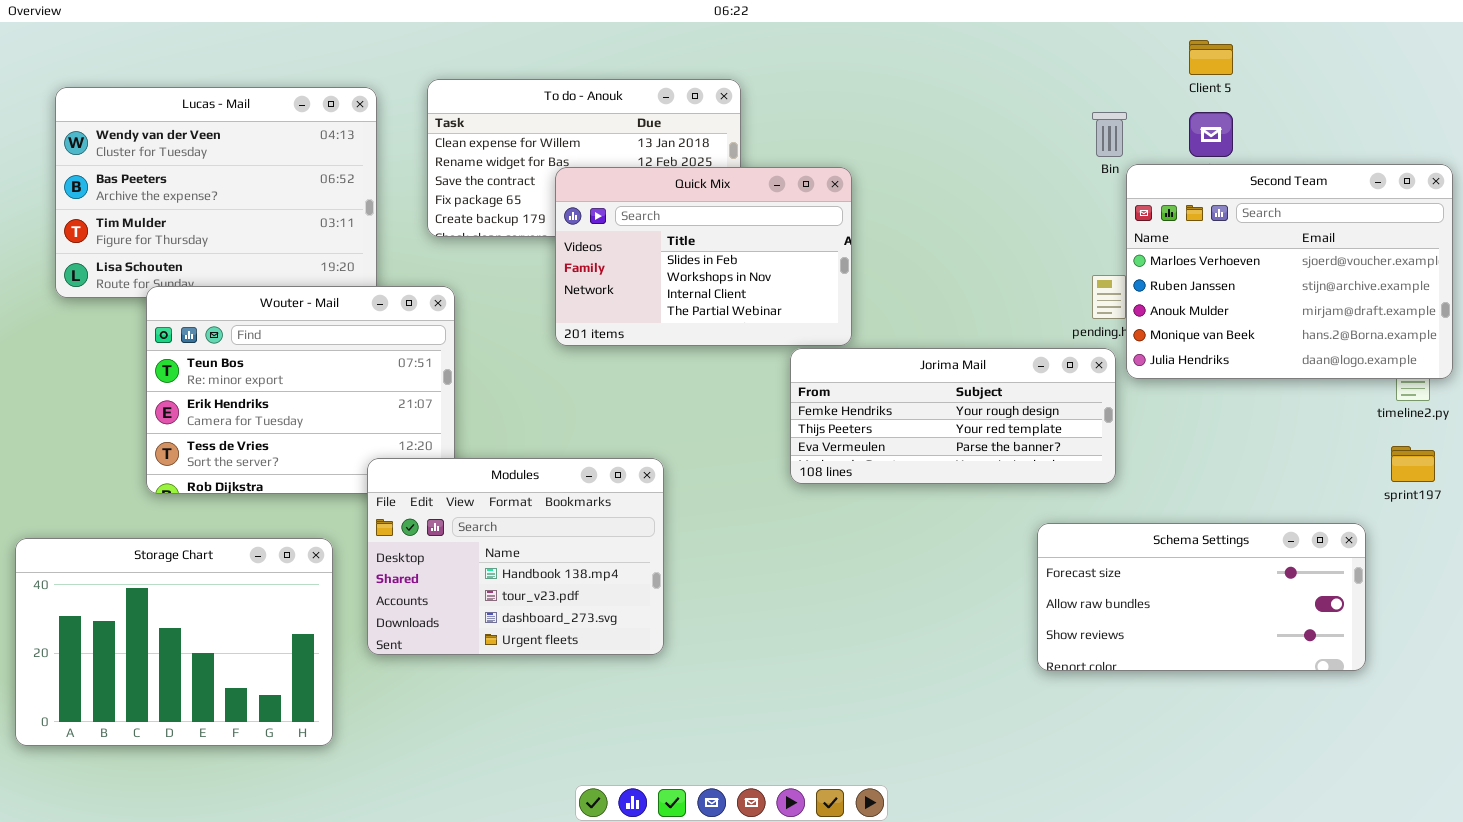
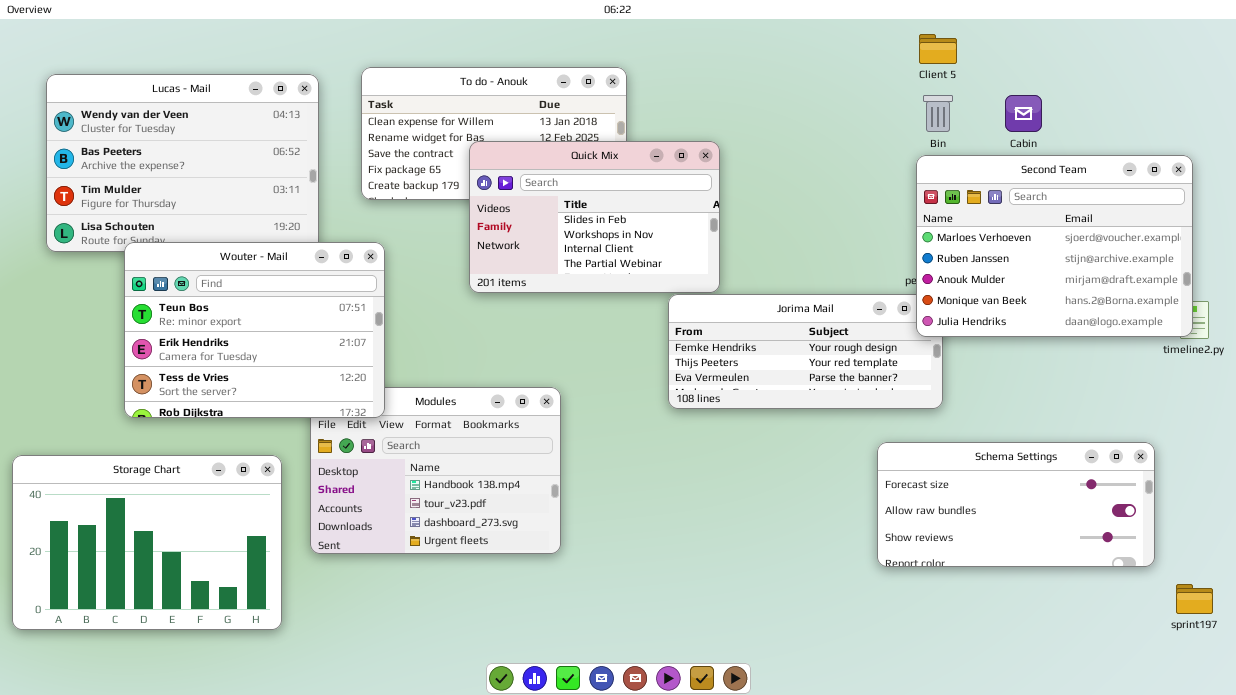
Client 5: [1189,40,1233,75] -> [919,34,957,64], moved
Second Team: [1126,164,1453,379] -> [916,155,1193,337], moved
Wouter - Mail: [146,286,455,494] -> [124,242,385,418], raised
sprint197: [1391,446,1435,482] -> [1176,584,1213,614], moved

